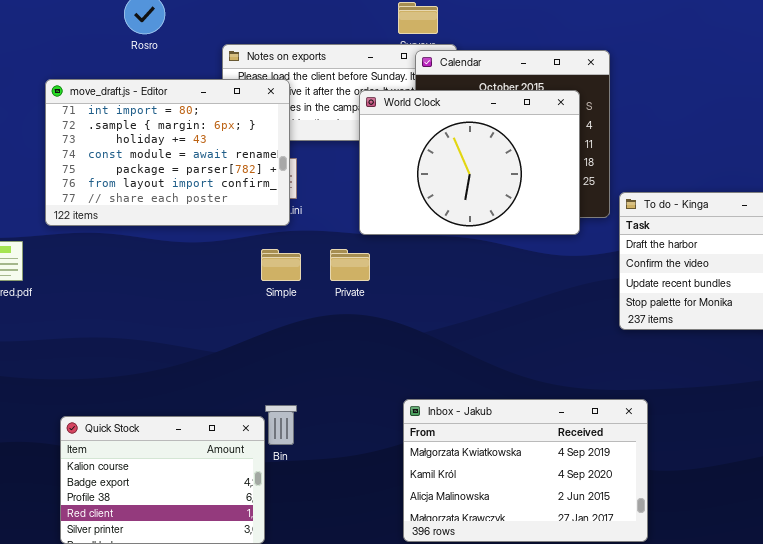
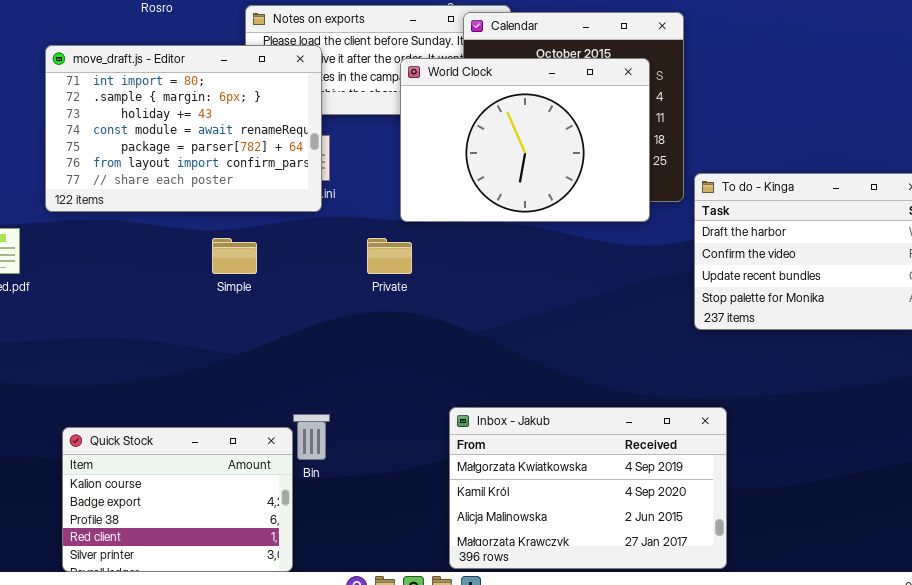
Simple: [261,249,301,281] -> [212,238,257,274], moved

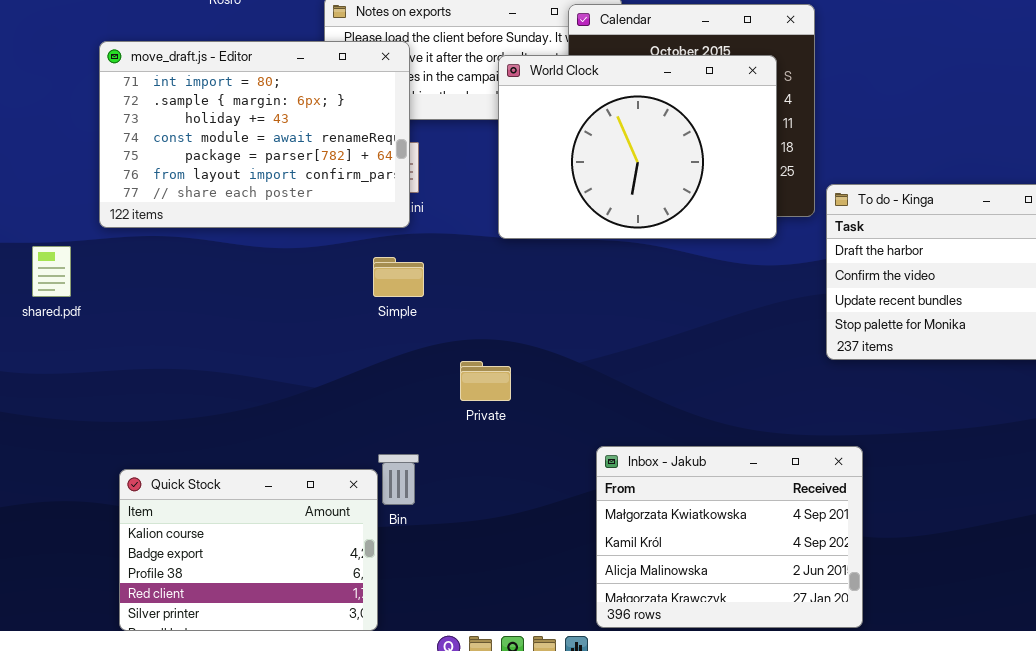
Simple: [212,238,257,274] -> [373,257,424,297], moved
Private: [367,238,412,274] -> [460,361,511,401], moved
Inbox - Jakub: [449,407,727,569] -> [596,446,863,628], resized

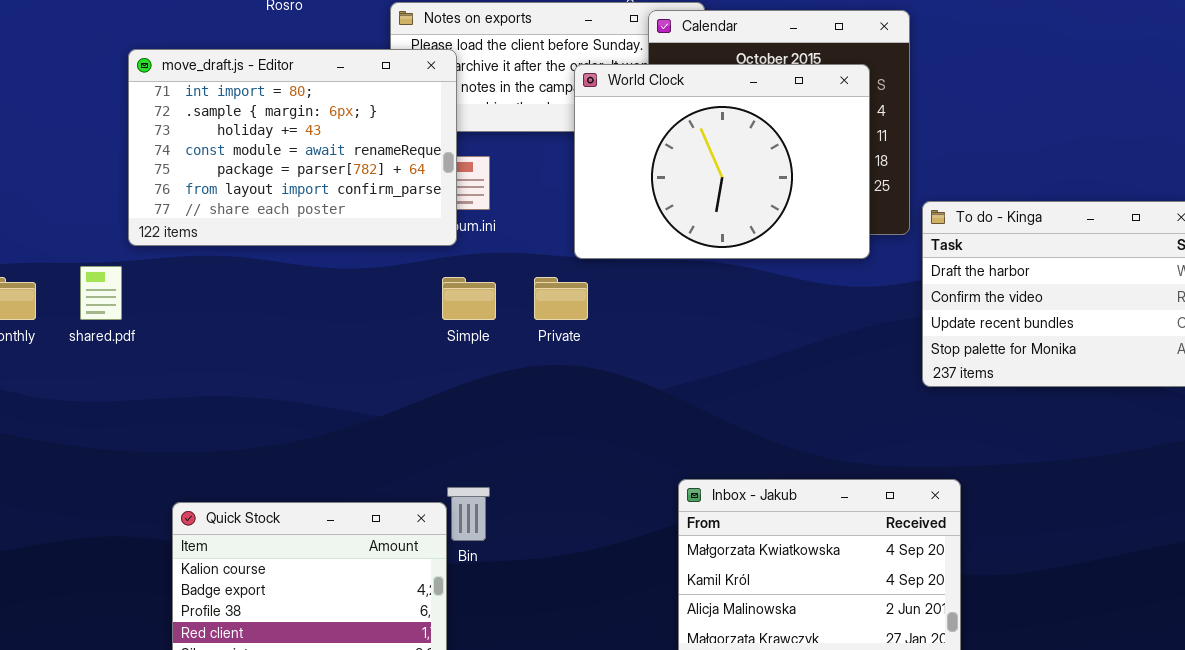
move_draft.js - Editor: [99,41,410,228] -> [128,49,457,246], moved
Private: [460,361,511,401] -> [534,277,588,320], moved

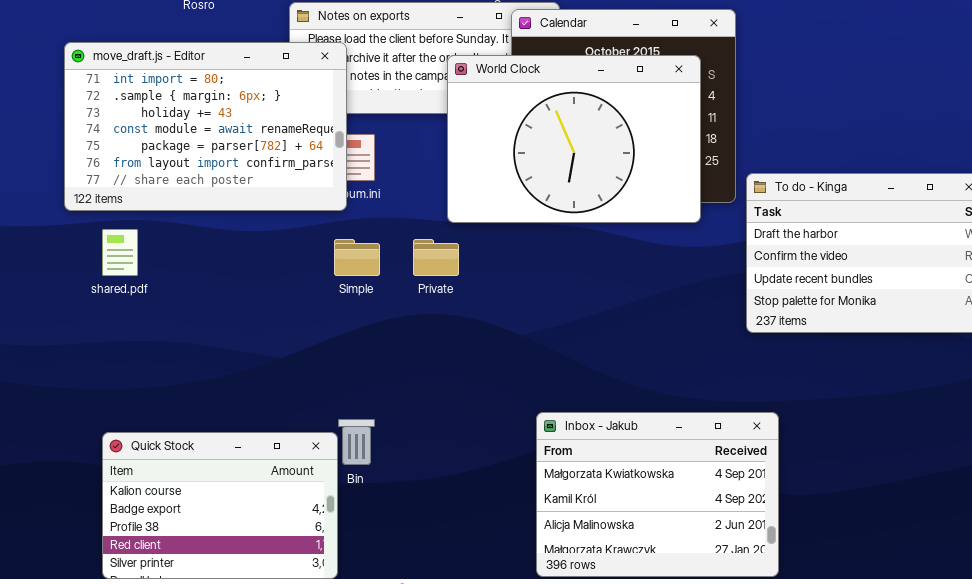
shared.pdf: [80,266,122,320] -> [102,229,138,276], moved

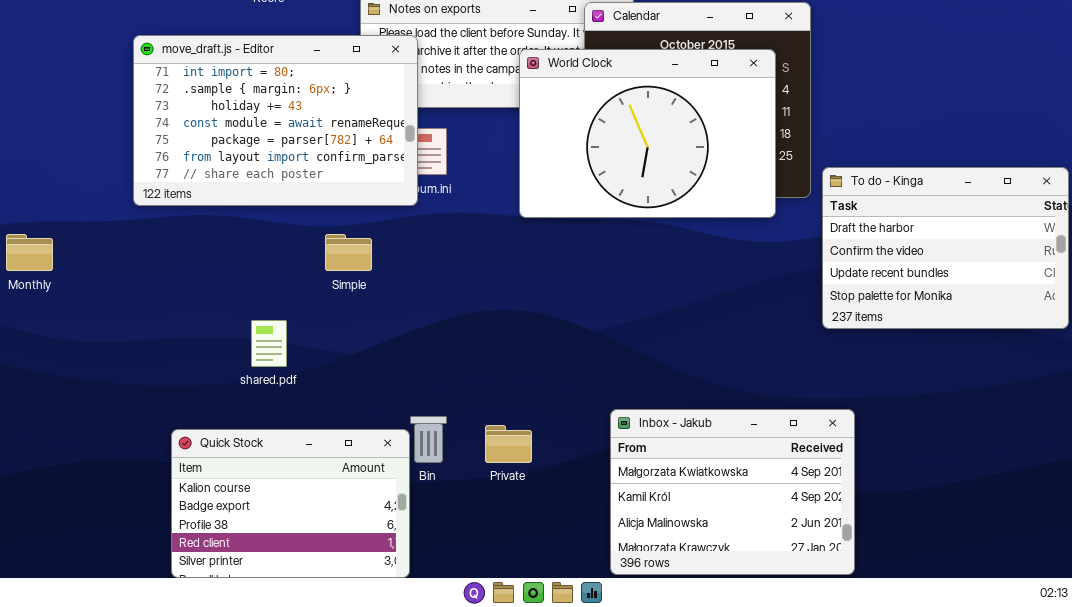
shared.pdf: [102,229,138,276] -> [251,320,287,367], moved
Simple: [334,239,380,276] -> [325,234,372,271], moved
Private: [413,239,459,276] -> [485,425,532,463], moved

